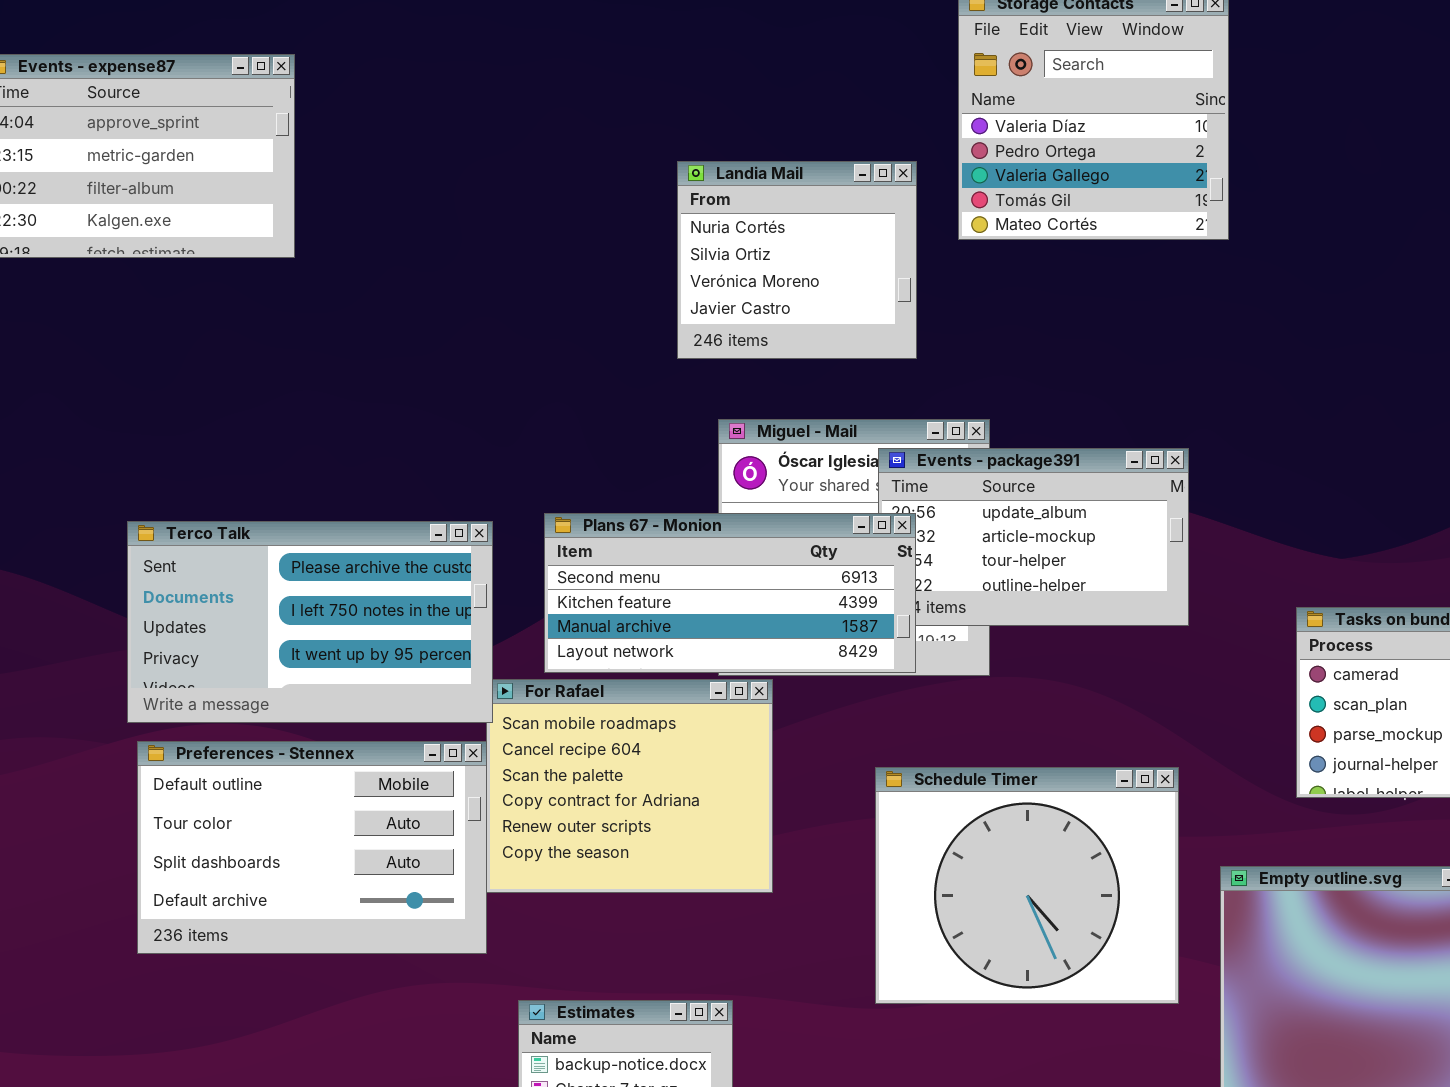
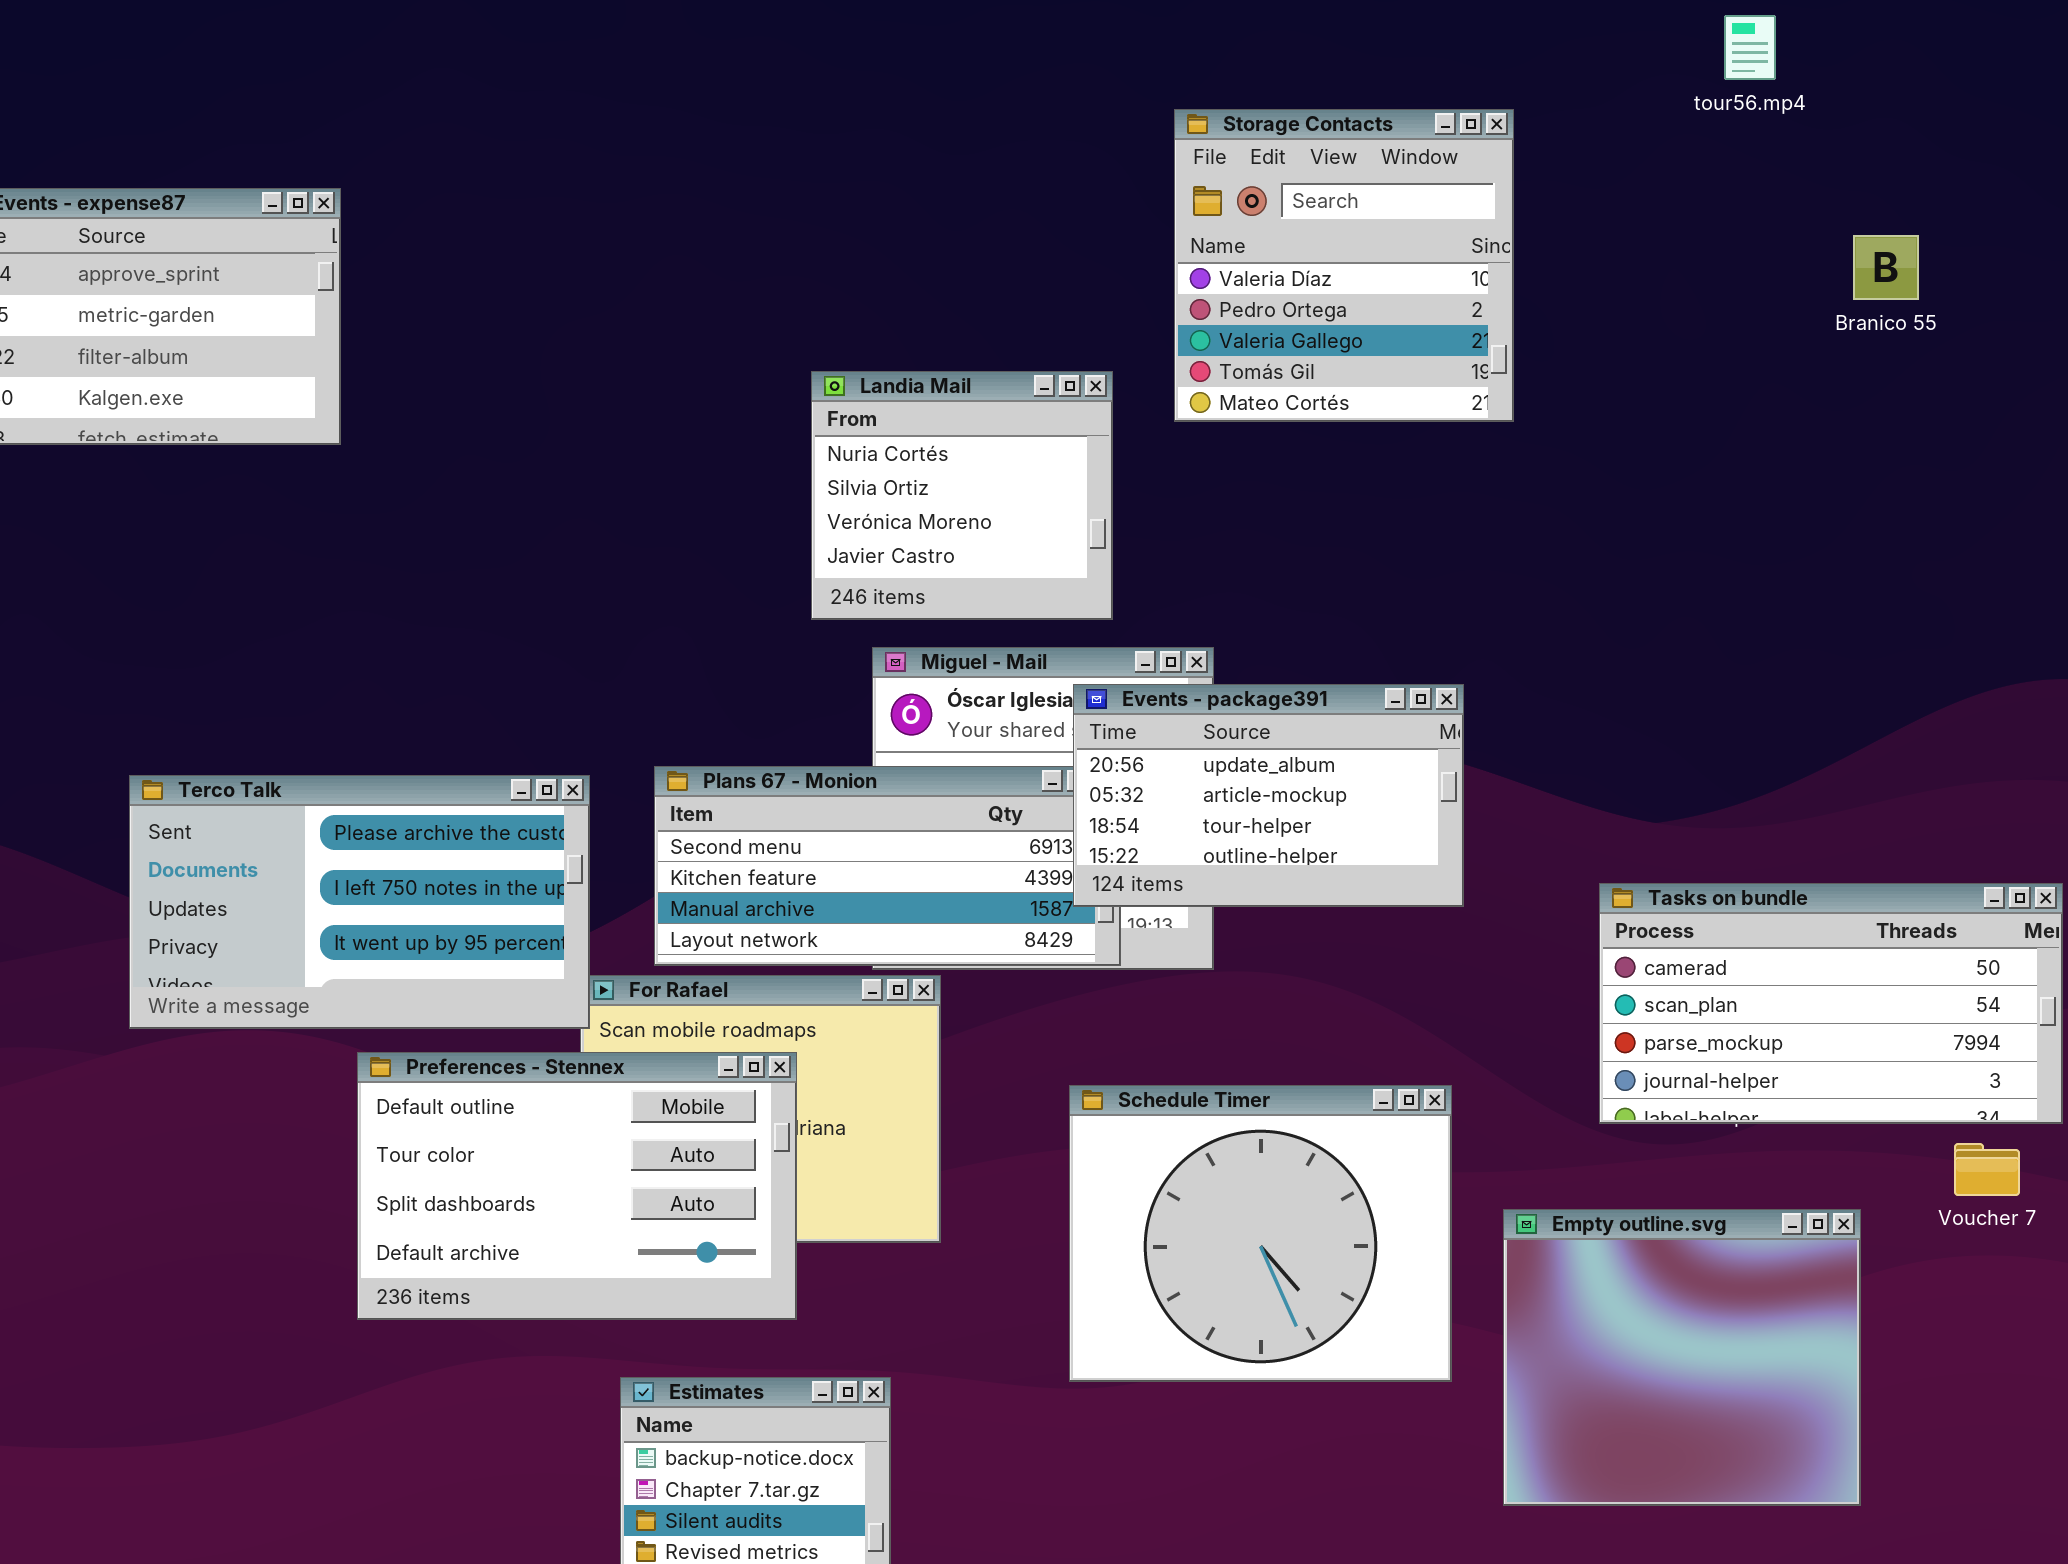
Landia Mail: [677,161,917,359] -> [811,371,1113,620], moved
Events - package391: [878,448,1189,626] -> [1073,684,1464,907], raised
Preferences - Stennex: [137,741,487,954] -> [357,1052,797,1320], moved

